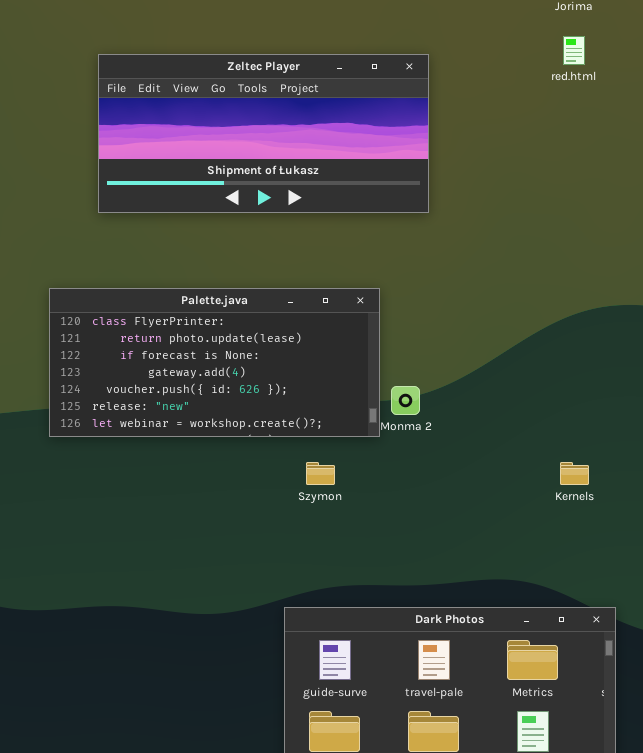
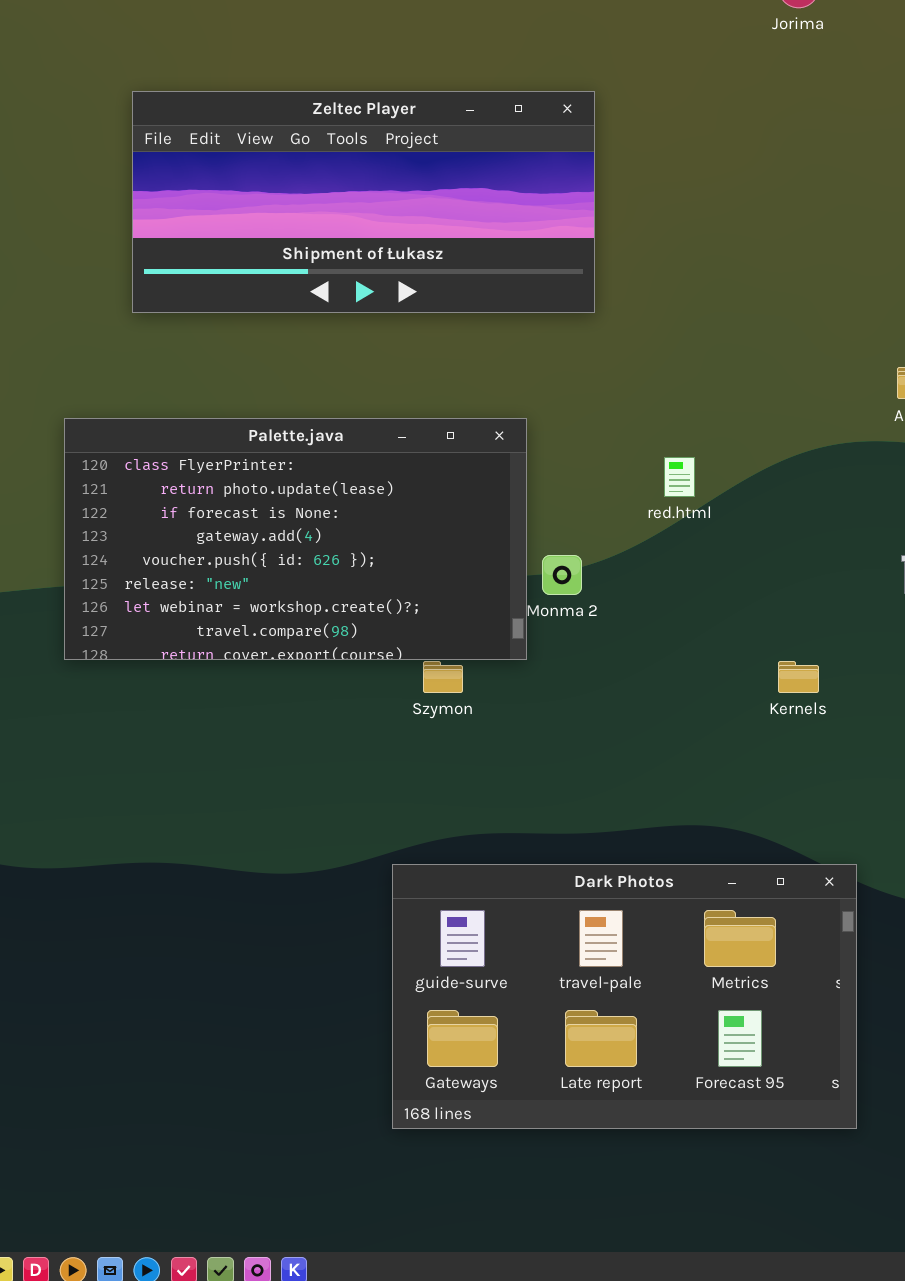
red.html: [563,36,585,65] -> [664,457,695,497], moved
Palette.java: [49,288,380,437] -> [64,418,527,660], resized

